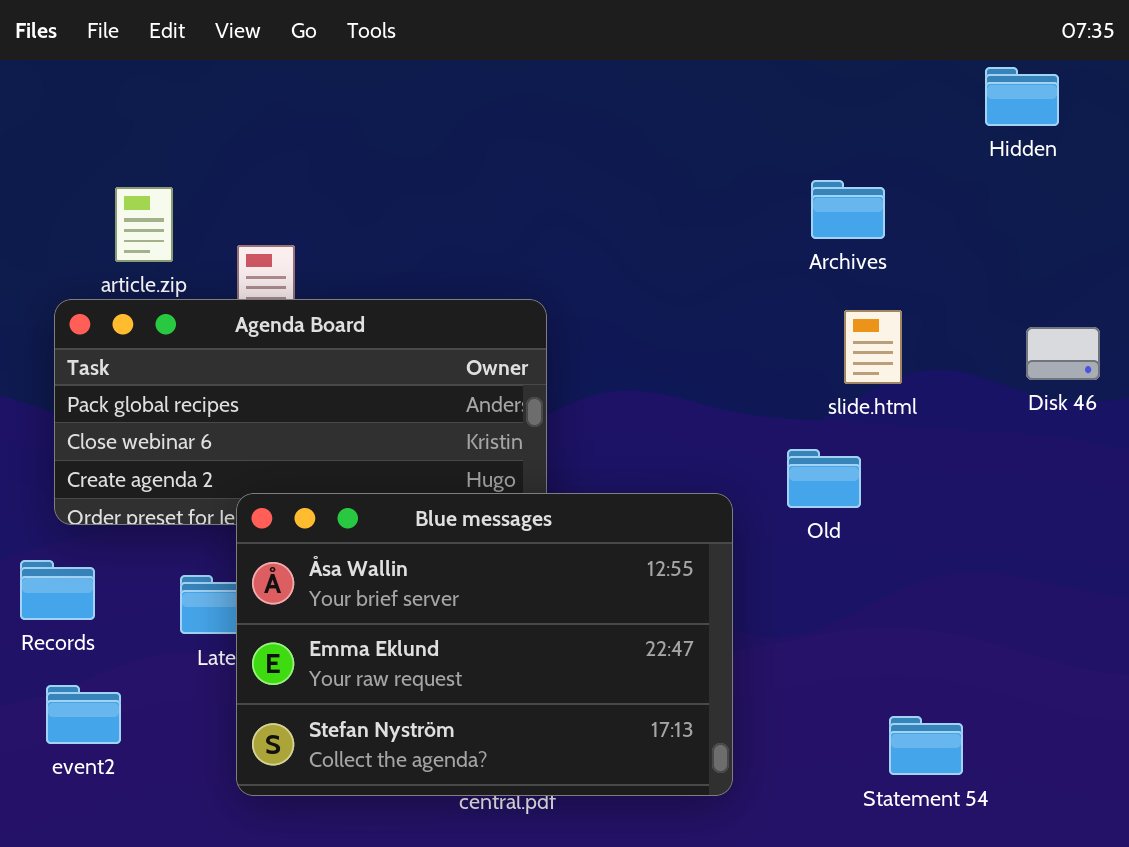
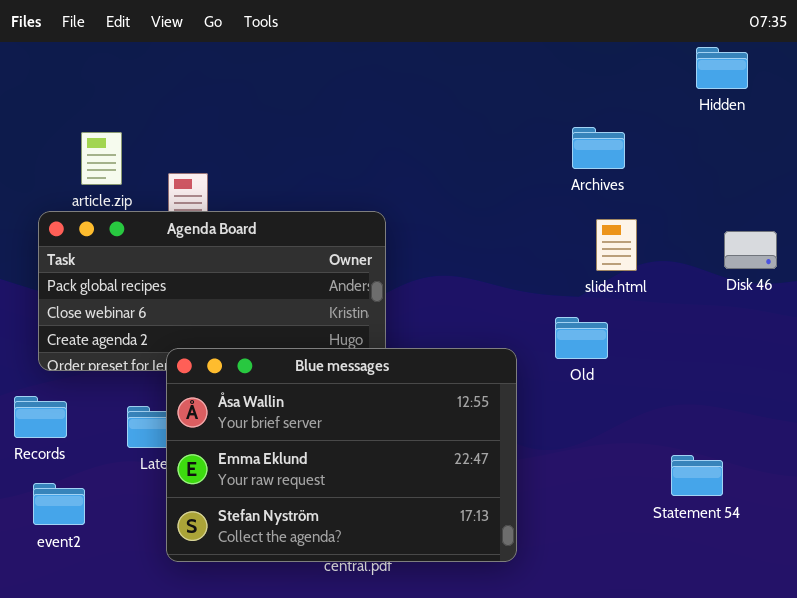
Statement 54: [889,716,963,775] -> [671,455,723,496], moved

